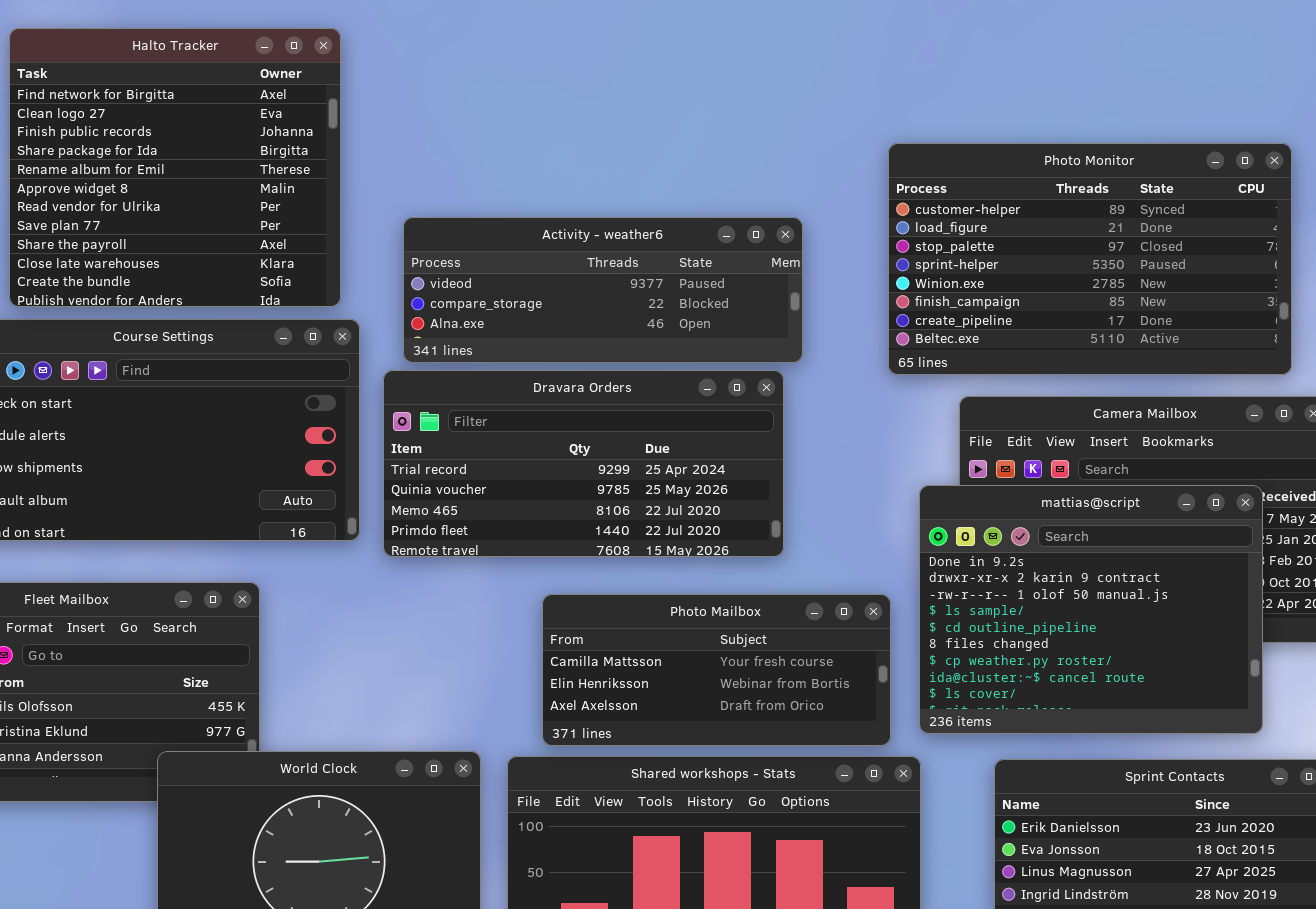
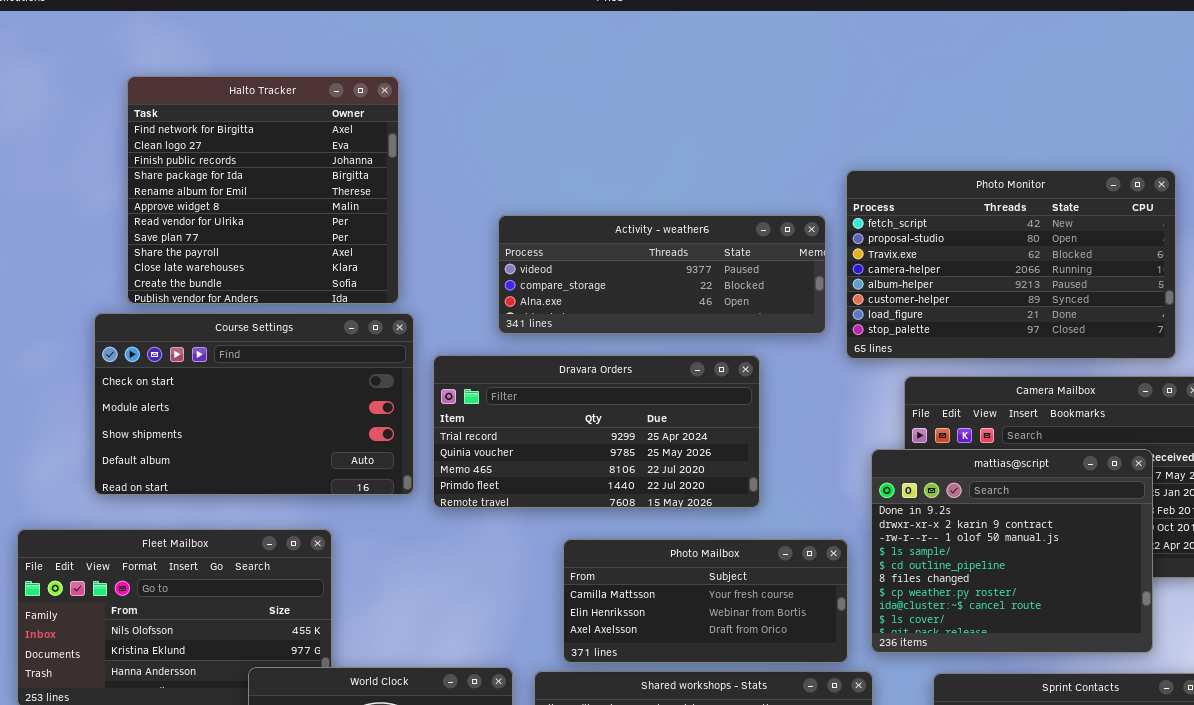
Photo Monitor: [888,143,1292,375] -> [846,170,1176,359], scrolled up 5 rows
Activity - weather6: [403,217,803,363] -> [498,215,826,334], moved

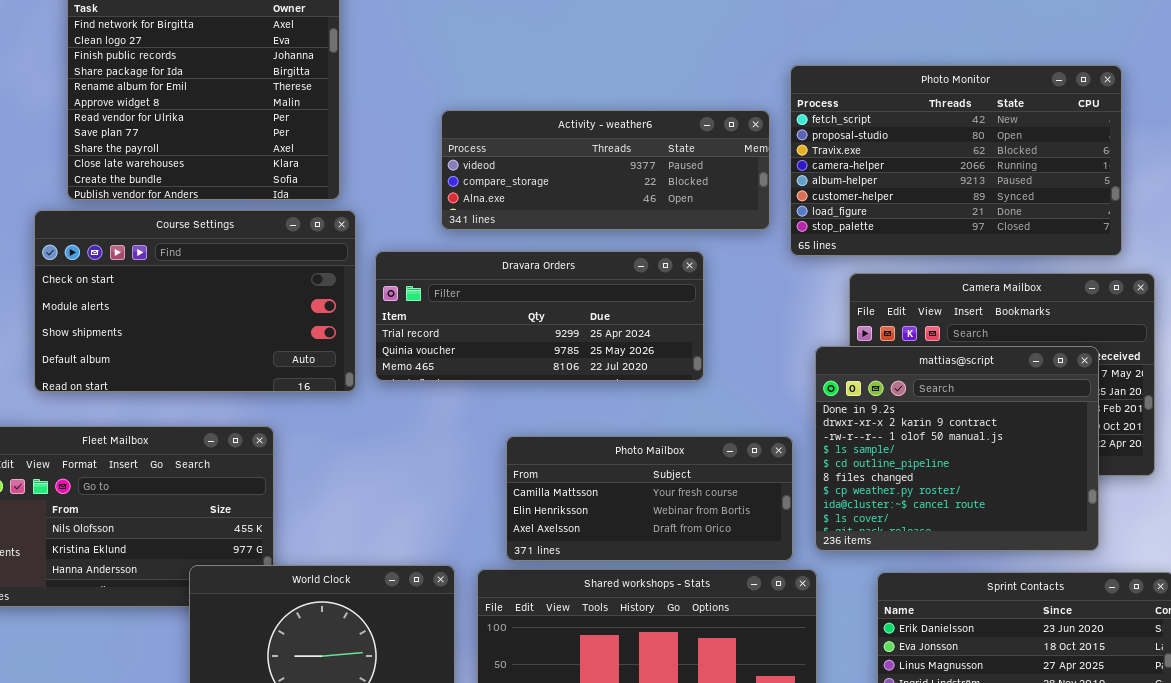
Dravara Orders: [433,355,760,508] -> [375,251,704,381], resized

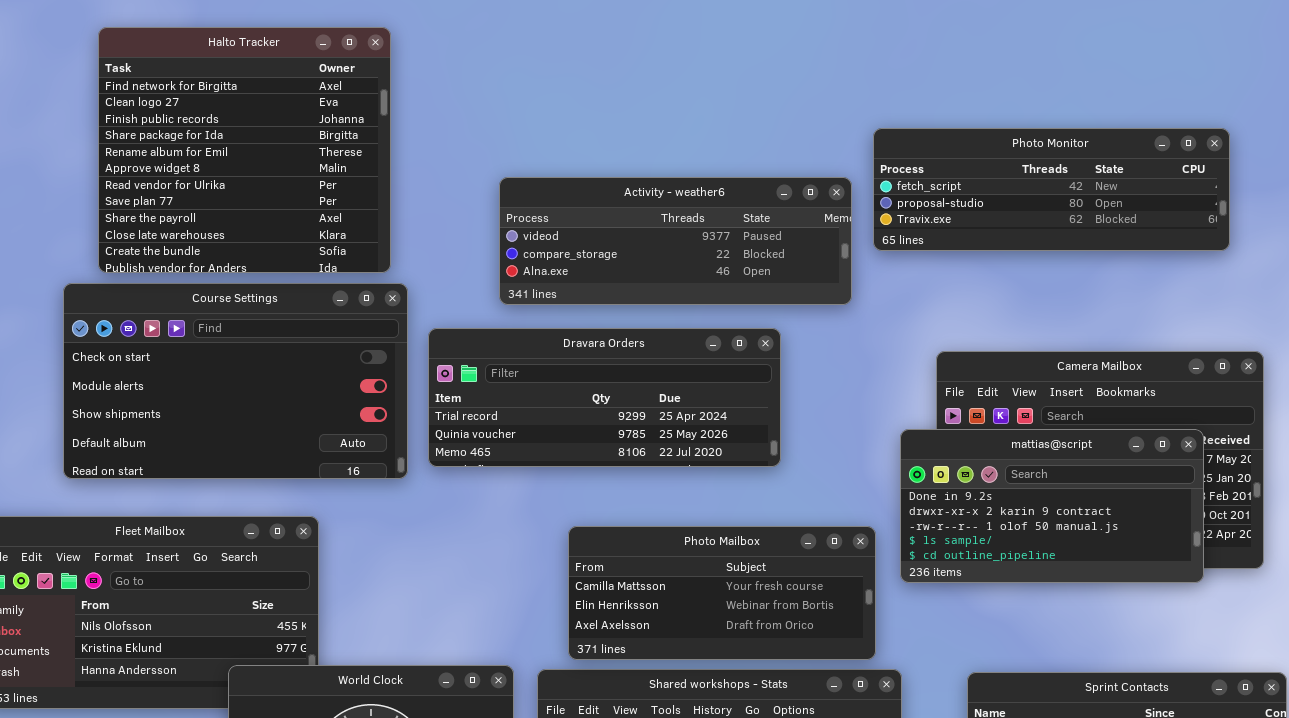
Photo Monitor: [790,65,1122,256] -> [873,128,1230,251], resized
mattias@script: [815,346,1099,551] -> [900,429,1204,583], resized

